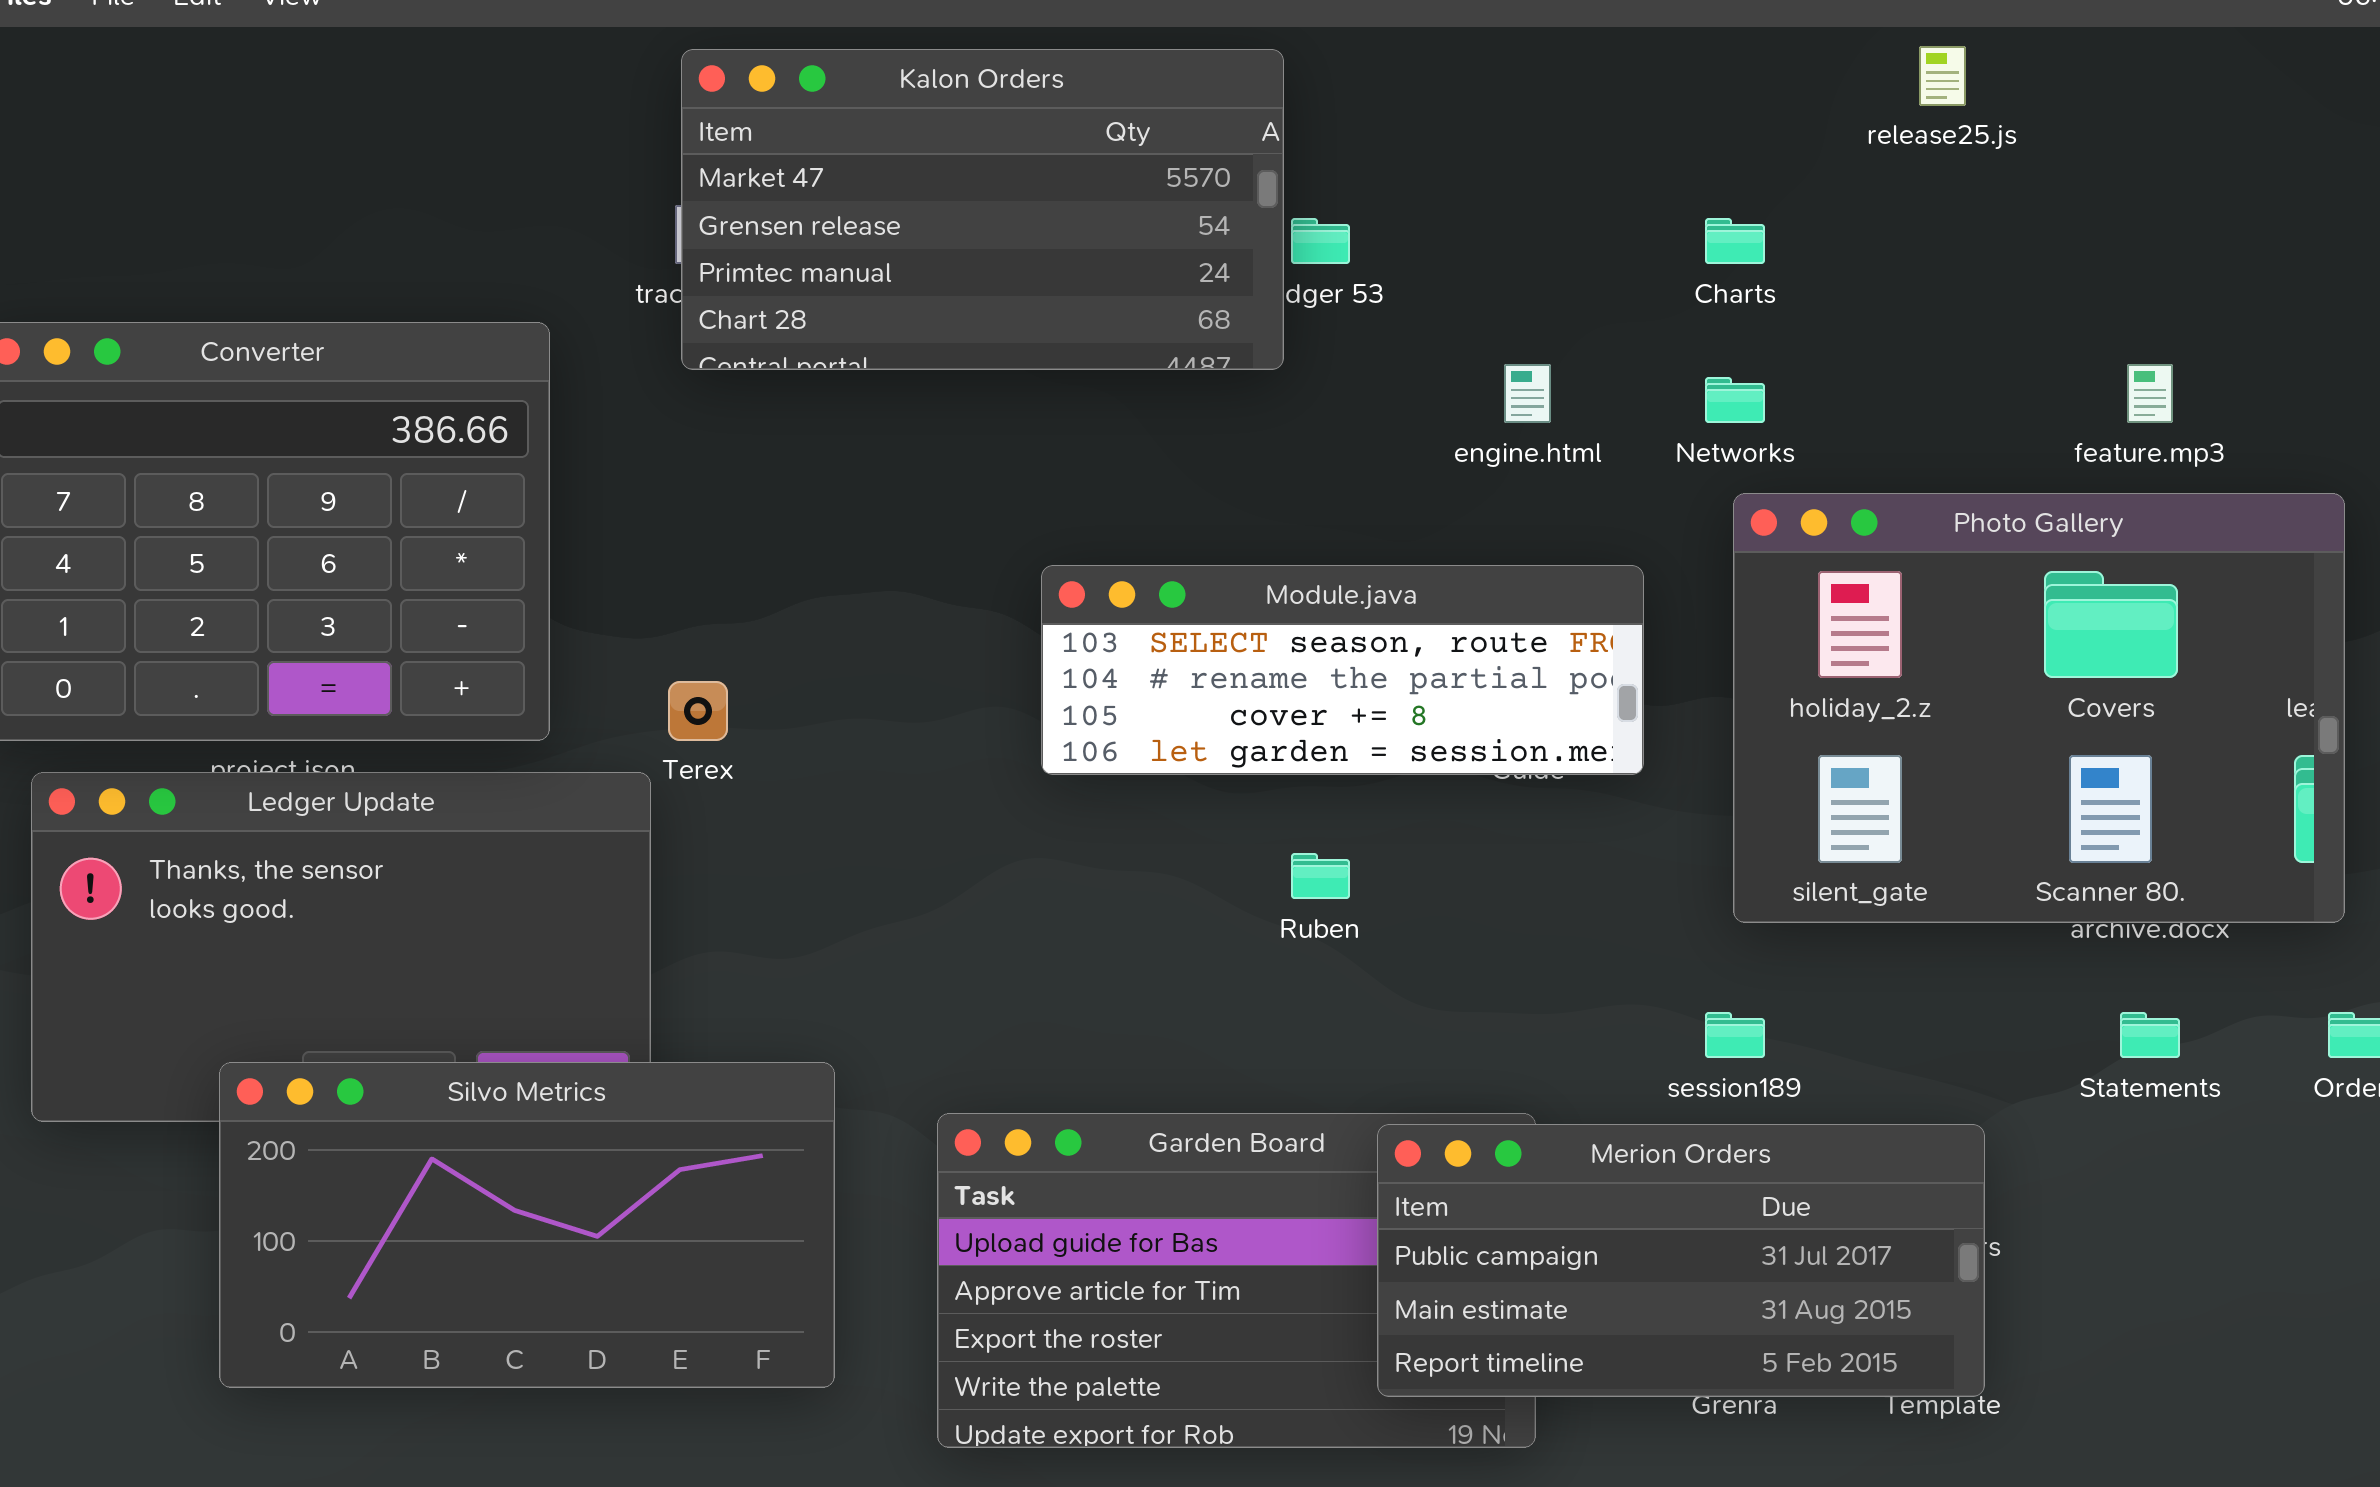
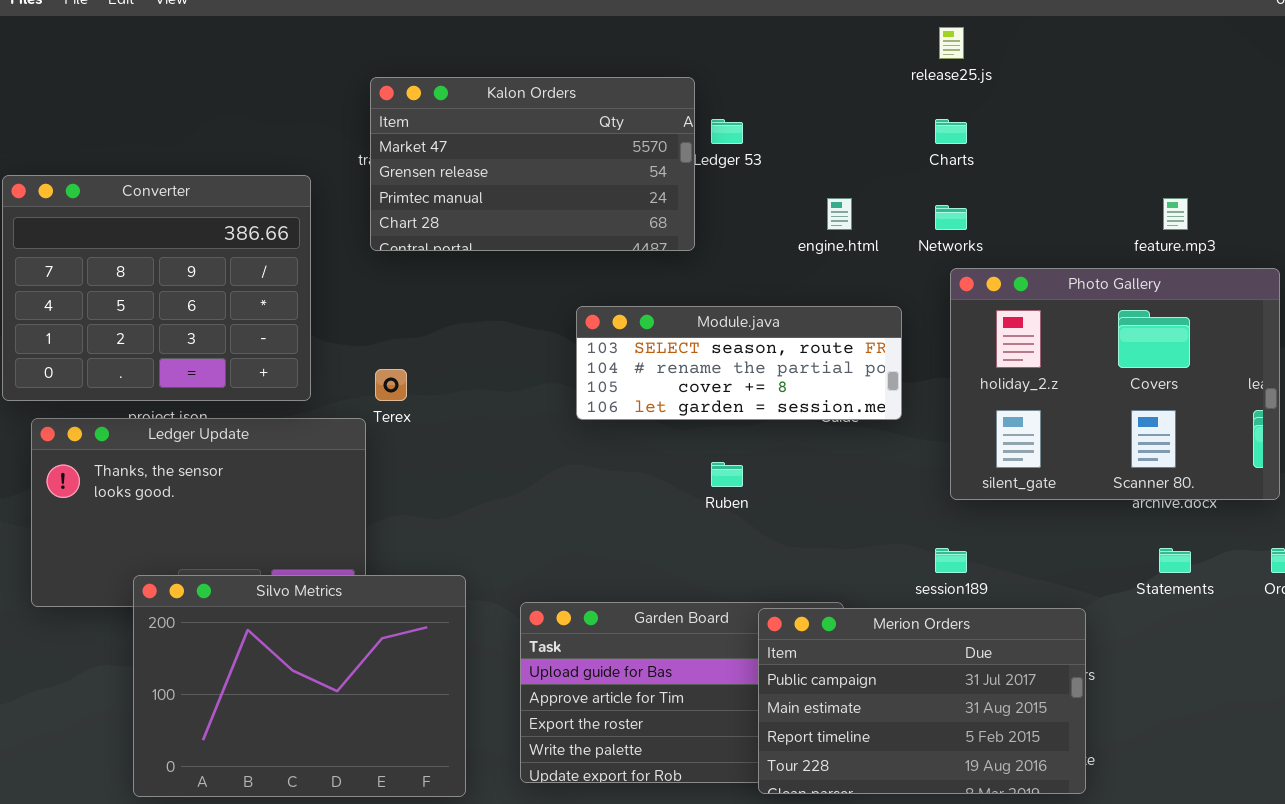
release25.js: [1919,46,1966,106] -> [939,27,964,59], moved
Kalon Orders: [681,49,1284,370] -> [370,77,695,251], moved
Silvo Metrics: [219,1062,835,1388] -> [133,575,466,797], resized
Merion Orders: [1377,1124,1985,1397] -> [758,608,1086,794], resized

